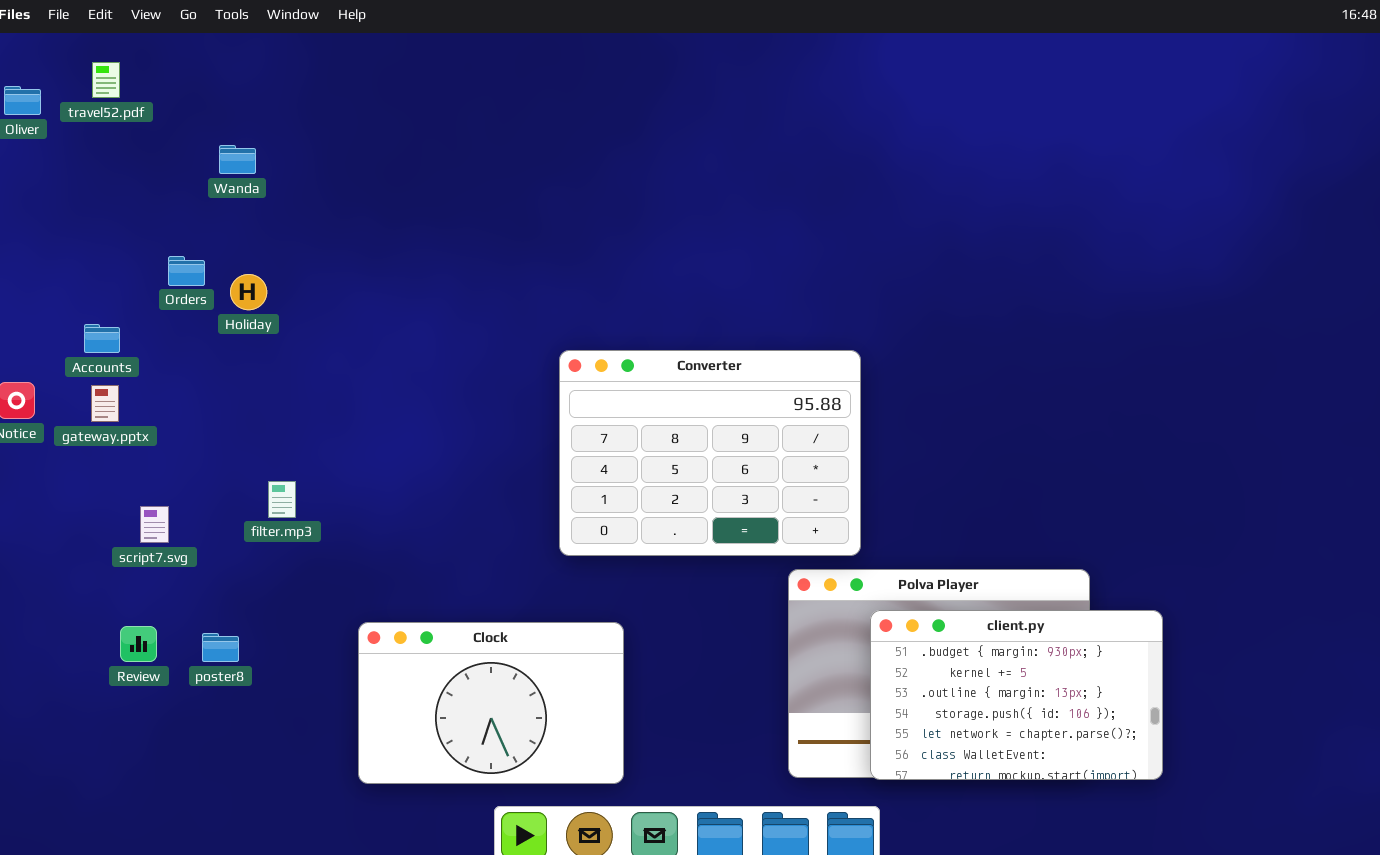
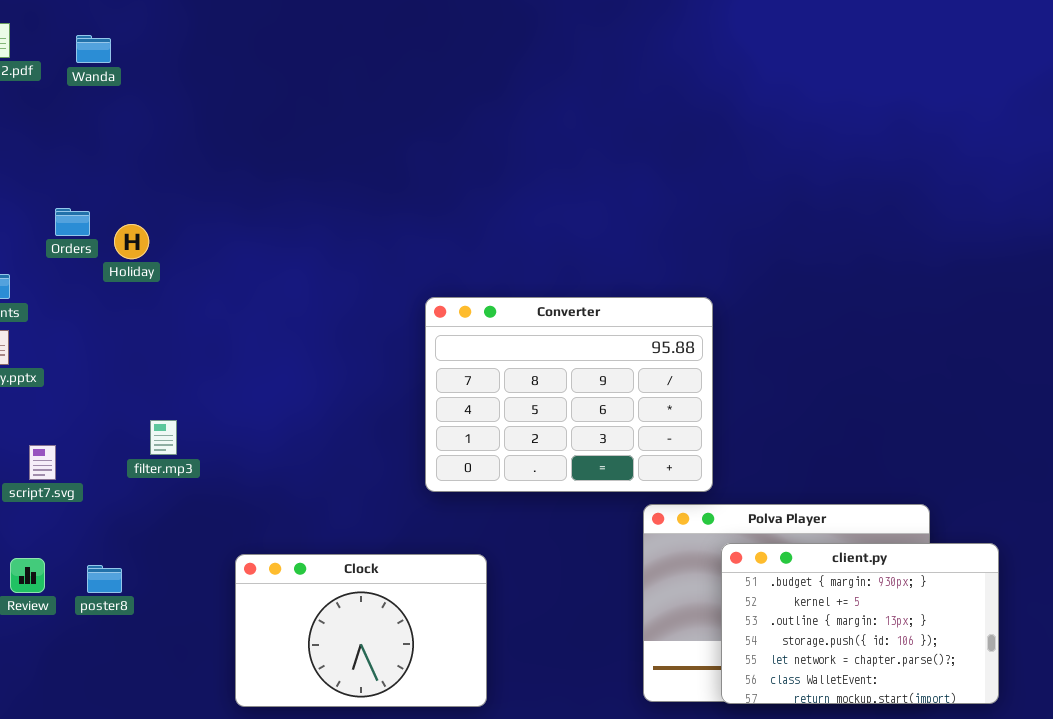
Wanda: [219,145,256,174] -> [76,35,111,63], moved

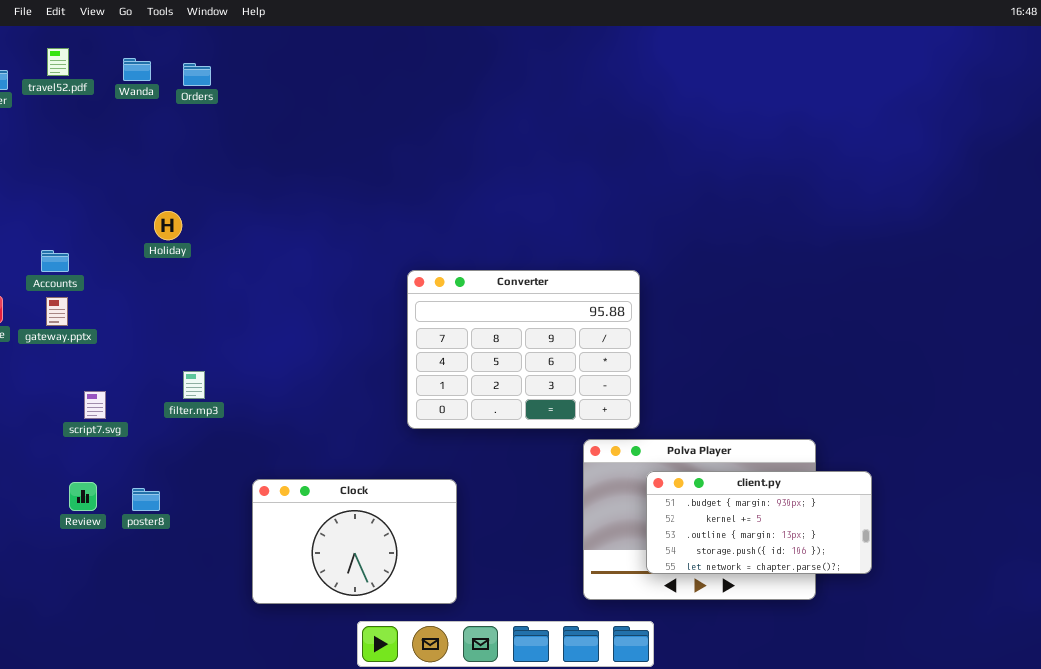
Orders: [55,208,90,236] -> [183,63,211,86], moved
client.py: [721,543,999,704] -> [646,471,872,574], resized

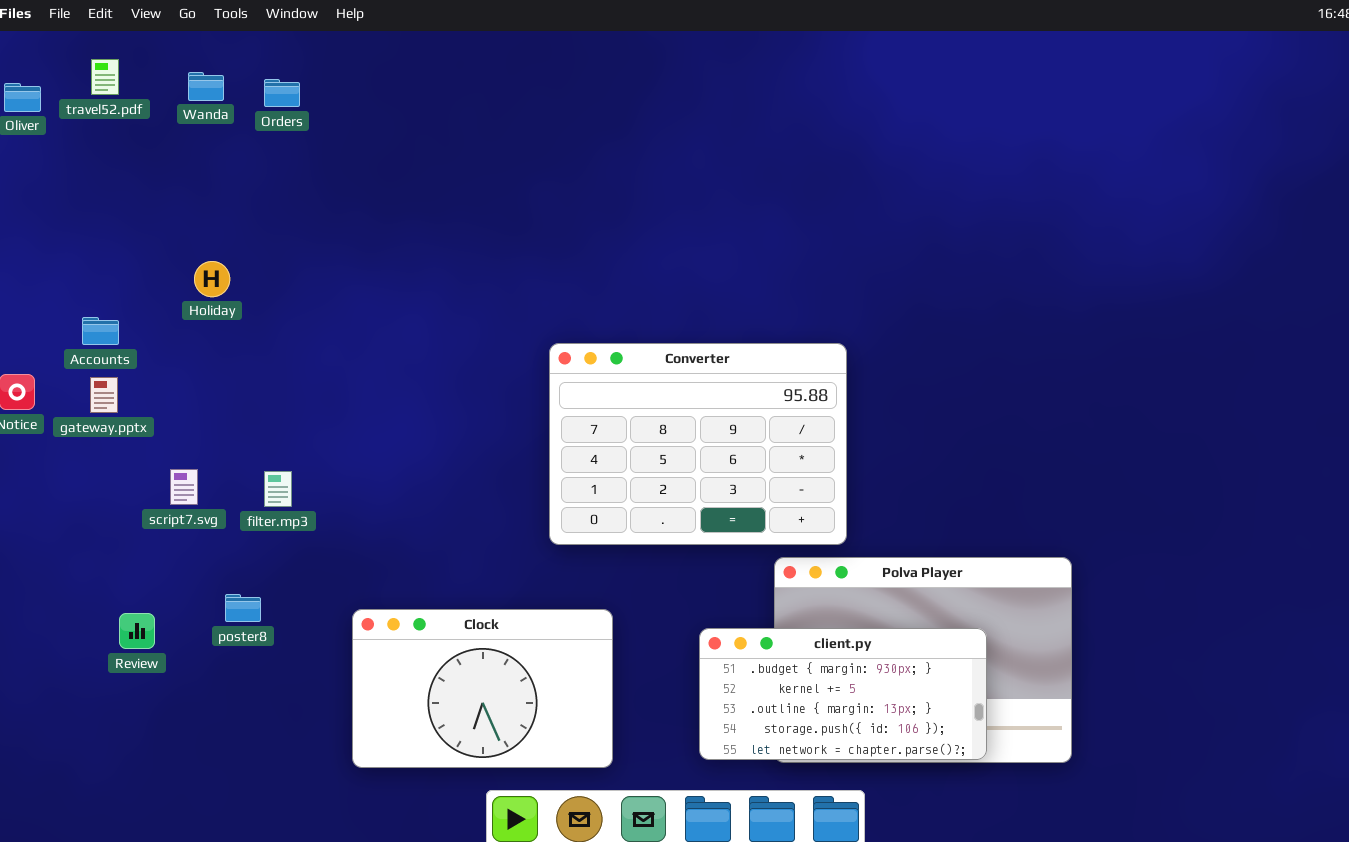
Holiday: [154,211,182,240] -> [194,261,230,297], moved
script7.svg: [84,391,106,419] -> [170,469,198,505], moved
client.py: [646,471,872,574] -> [699,628,987,760], moved
poster8: [132,488,160,511] -> [225,594,261,622], moved

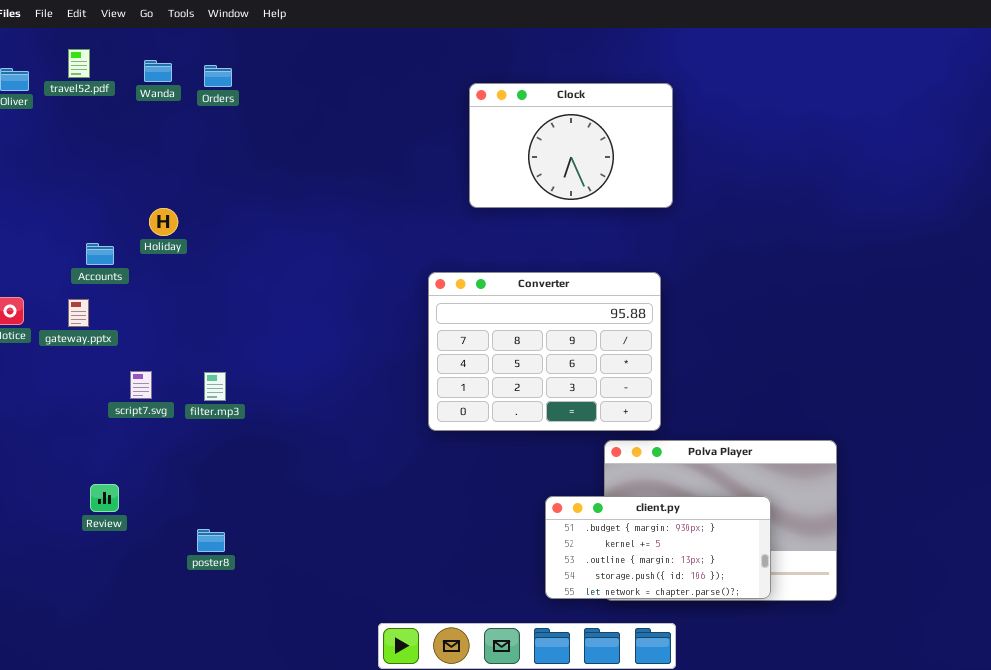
Accounts: [82,317,119,345] -> [86,243,114,265], moved
poster8: [225,594,261,622] -> [197,529,225,552], moved
Clock: [352,609,613,768] -> [469,83,673,208], moved

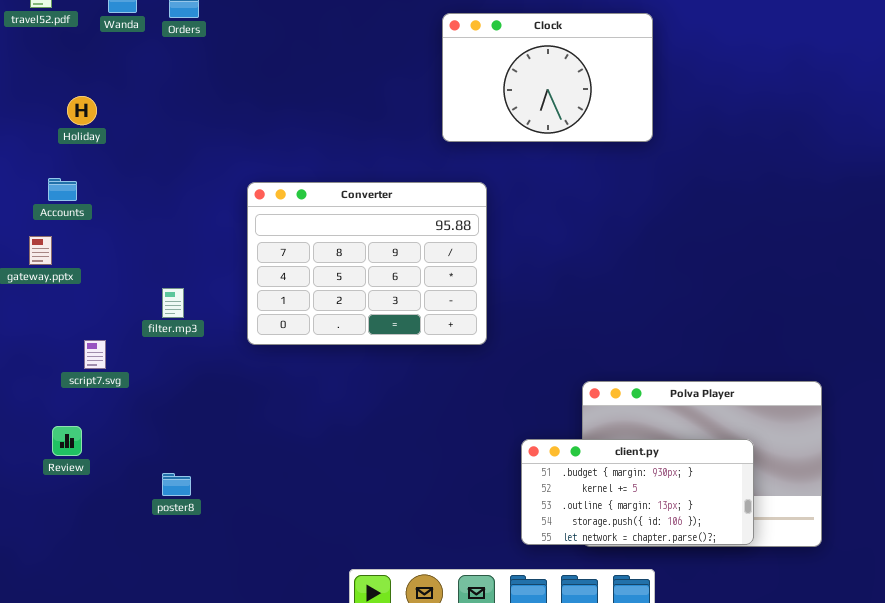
Holiday: [149,208,178,236] -> [67,96,97,125], moved
Converter: [428,272,661,431] -> [247,182,487,345], moved
script7.svg: [130,371,152,399] -> [84,340,106,369], moved
filter.mp3: [204,372,226,401] -> [162,288,184,318], moved

